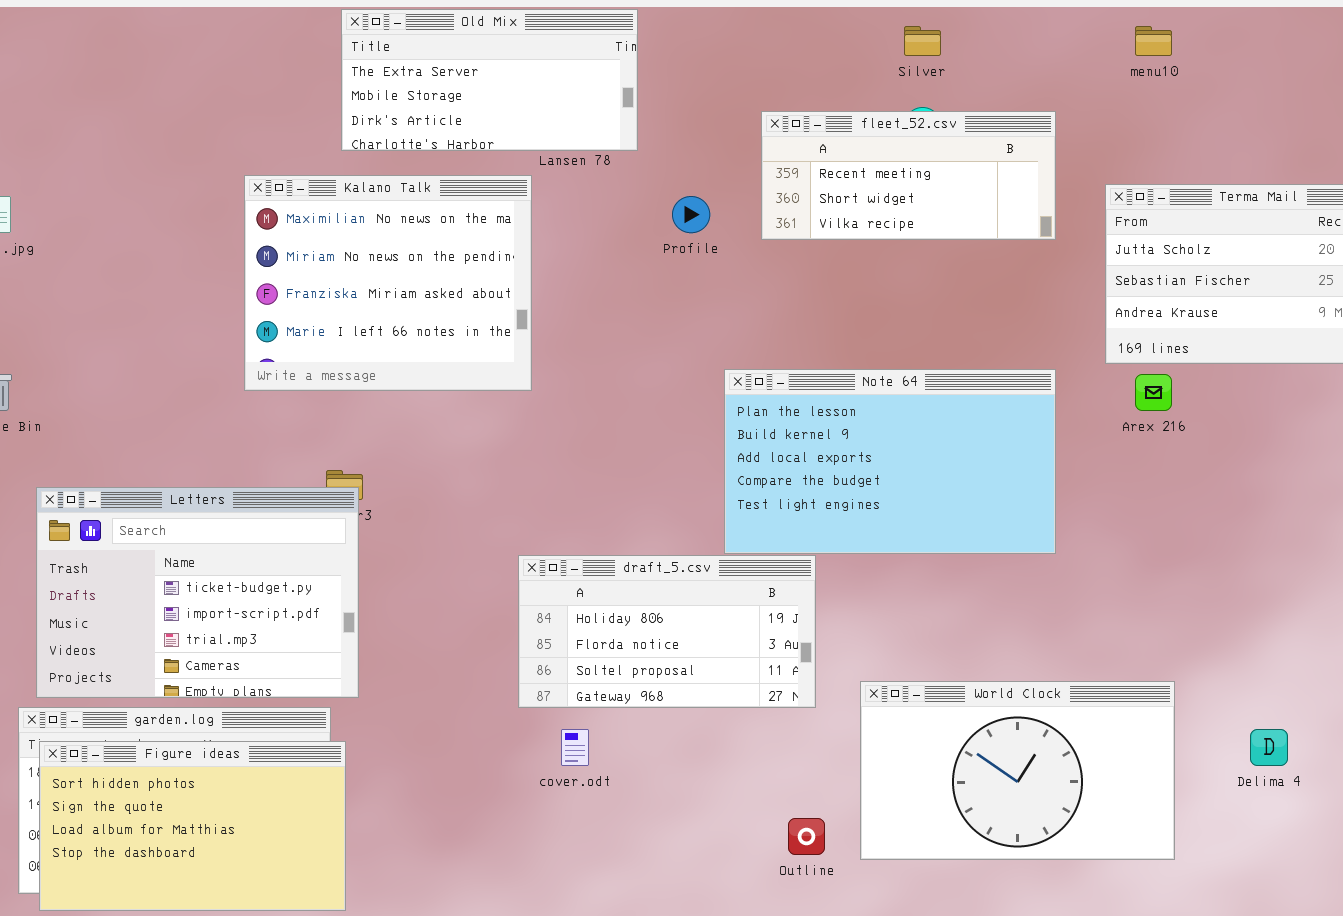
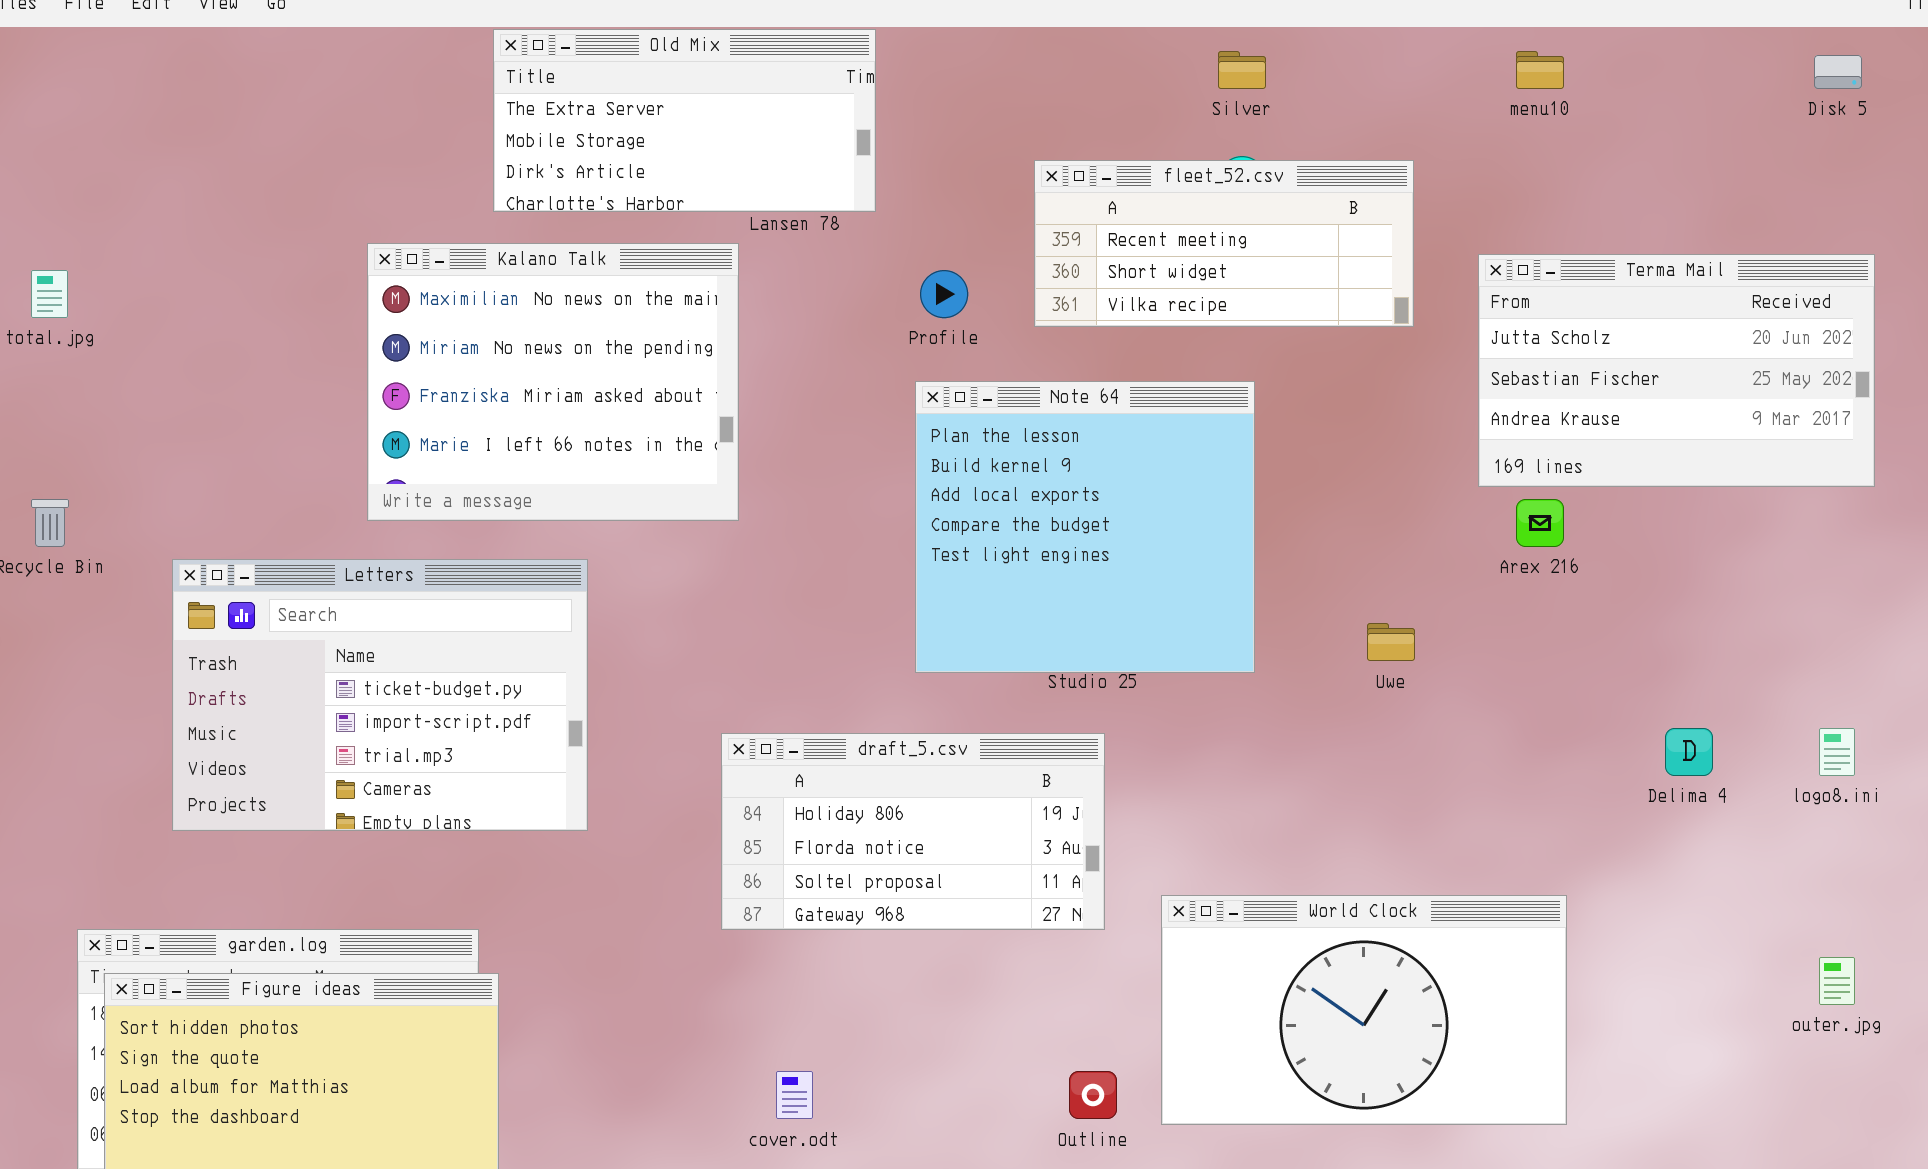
Note 64: [724,369,1056,554] -> [915,381,1255,673], moved, resized
Letters: [36,487,359,698] -> [172,559,588,831], moved
cover.odt: [561,729,589,766] -> [776,1071,813,1119], moved
Delima 4: [1250,729,1288,766] -> [1665,728,1713,776], moved

